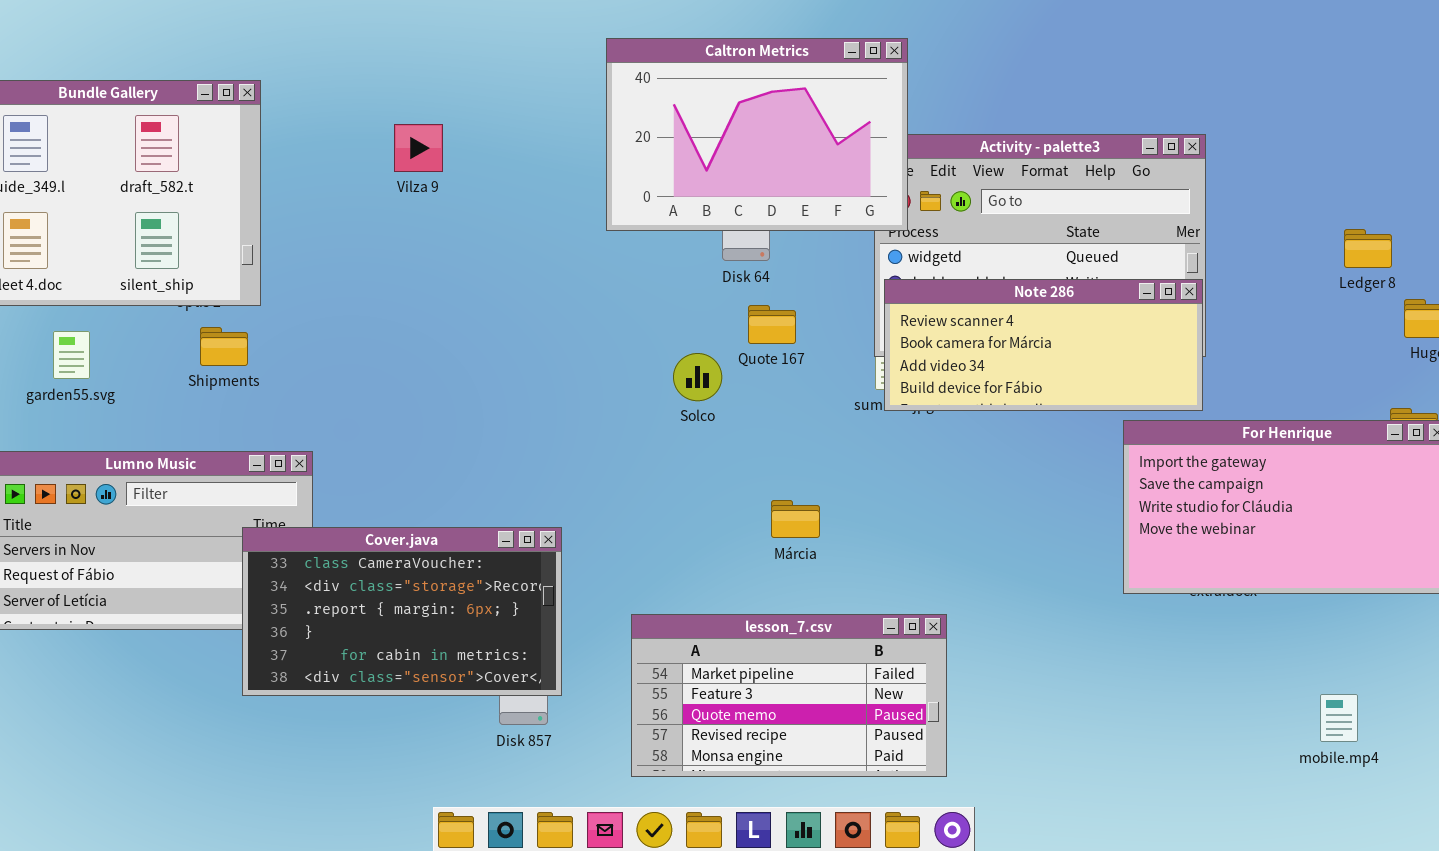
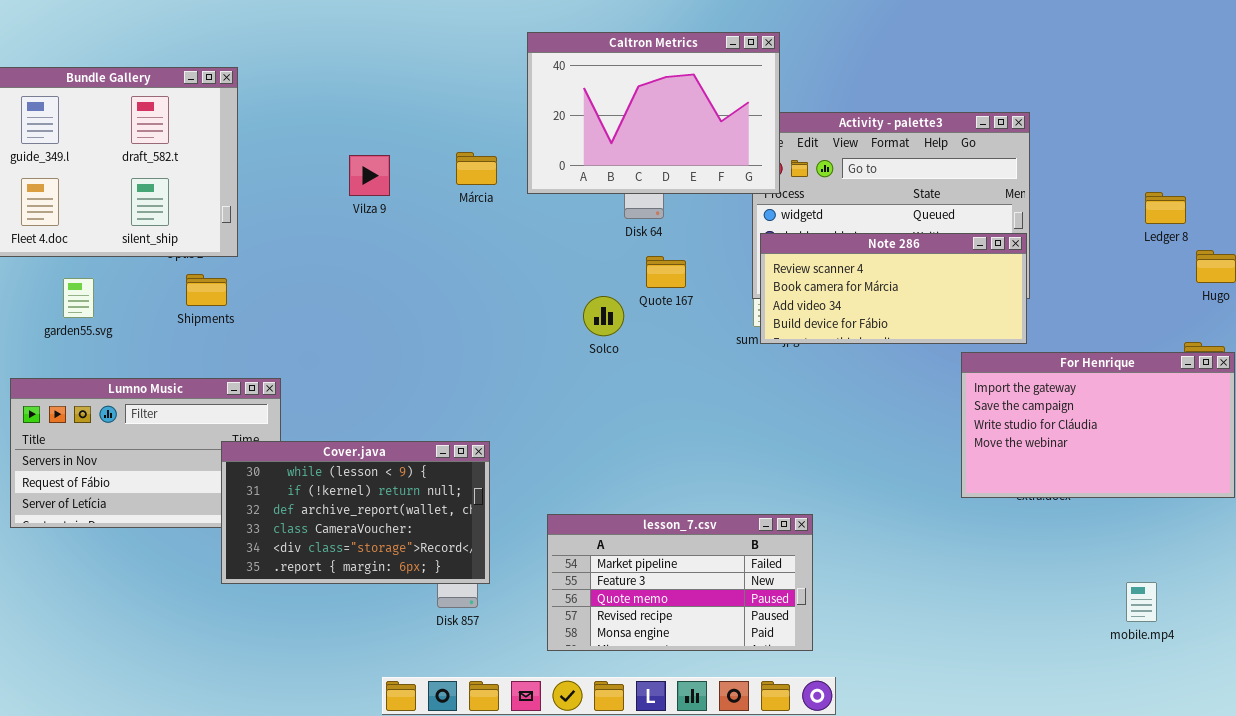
Vilza 9: [394,124,443,172] -> [349,155,390,196], moved
Márcia: [771,500,820,538] -> [456,152,497,185], moved
Cover.java: [242,527,562,696] -> [221,441,490,584], scrolled up 3 rows

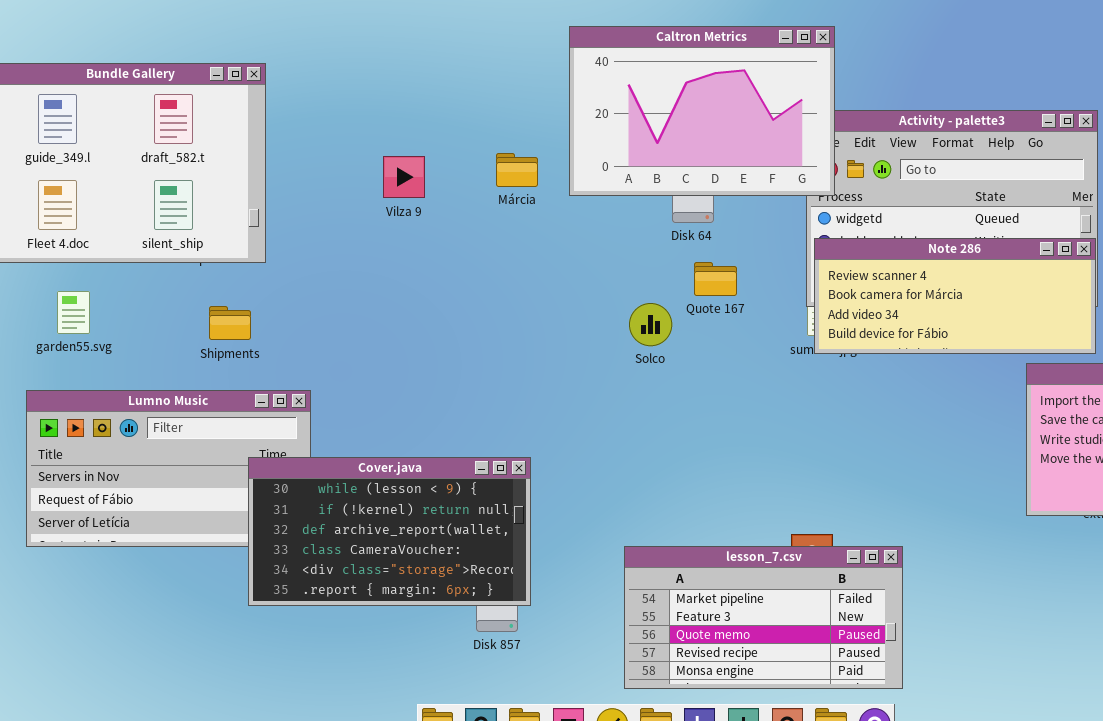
Shipments: [186,274,227,306] -> [209,306,251,340], moved
garden55.svg: [63,278,94,318] -> [57,291,90,334], moved
lesson_7.csv: [547,514,813,651] -> [624,546,903,689], moved

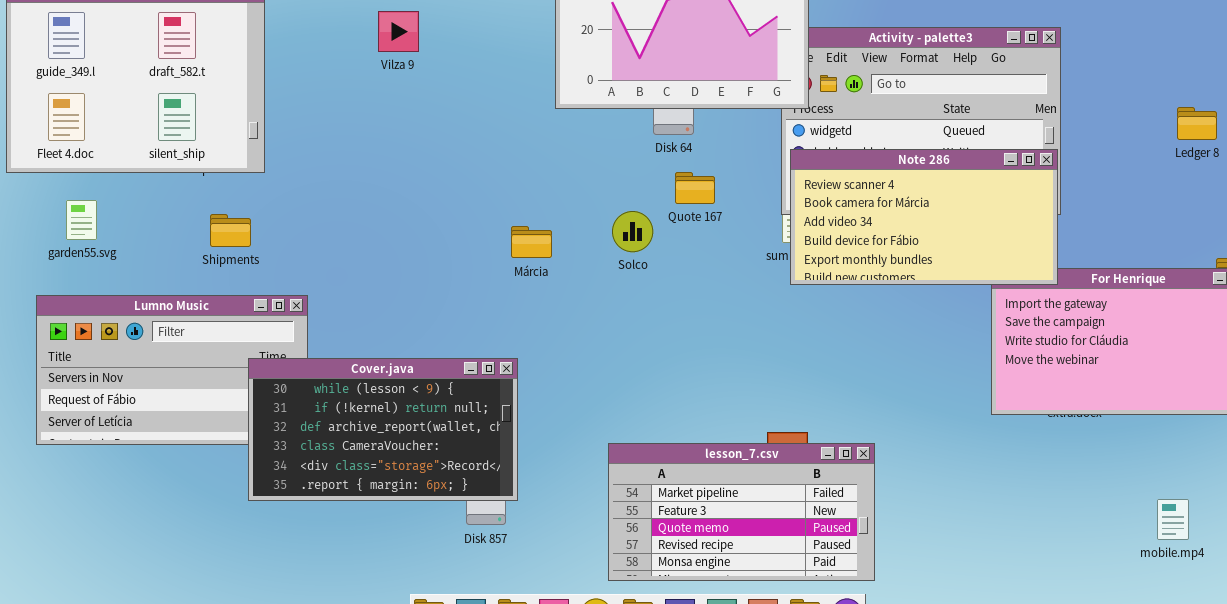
Márcia: [496,153,538,187] -> [511,226,552,258], moved
Vilza 9: [383,156,425,198] -> [378,11,419,52], moved
Note 286: [814,238,1096,354] -> [790,149,1058,285], resized

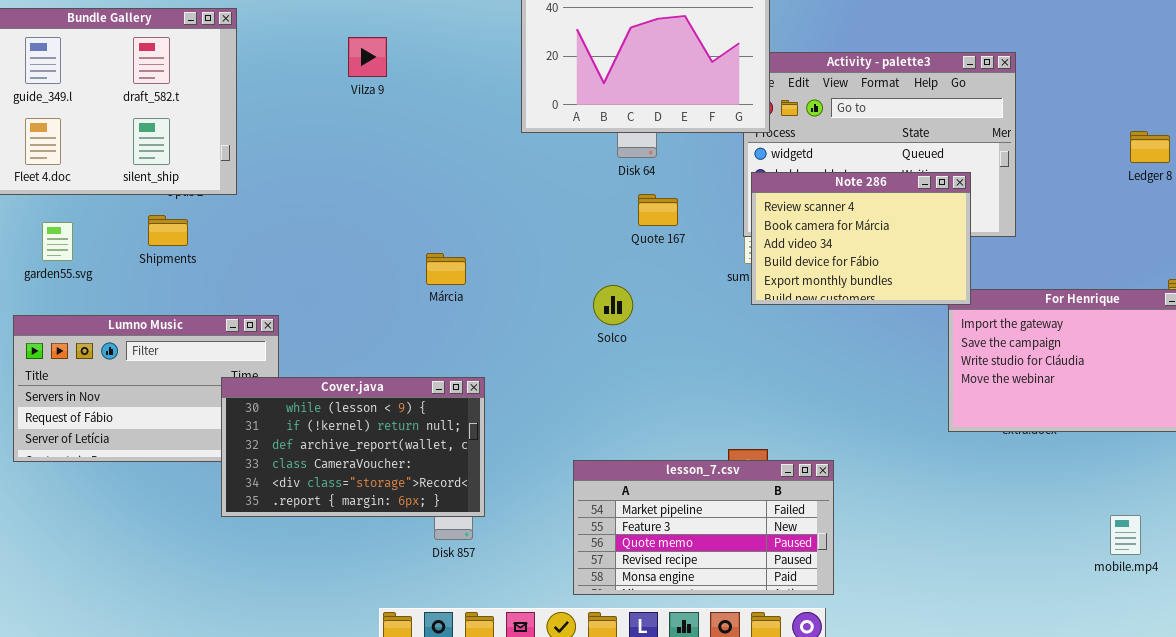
Note 286: [790,149,1058,285] -> [751,172,971,305], resized
Solco: [612,211,653,252] -> [593,285,633,325], moved
Shipments: [210,214,251,247] -> [148,215,188,246], moved
Márcia: [511,226,552,258] -> [426,253,466,285], moved

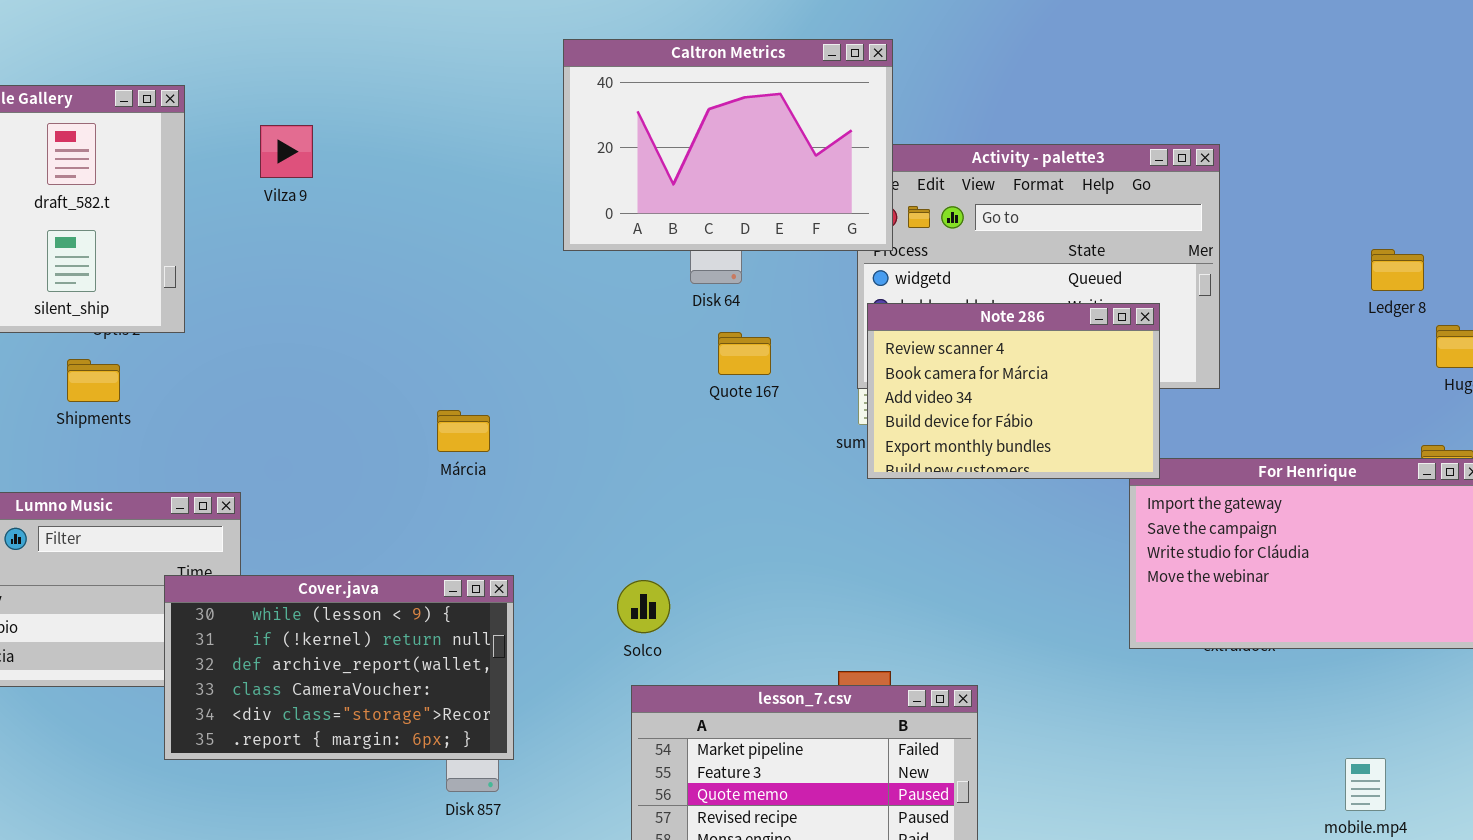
Vilza 9: [348,37,387,77] -> [260,125,313,178], moved
Solco: [593,285,633,325] -> [617,580,670,633], moved

